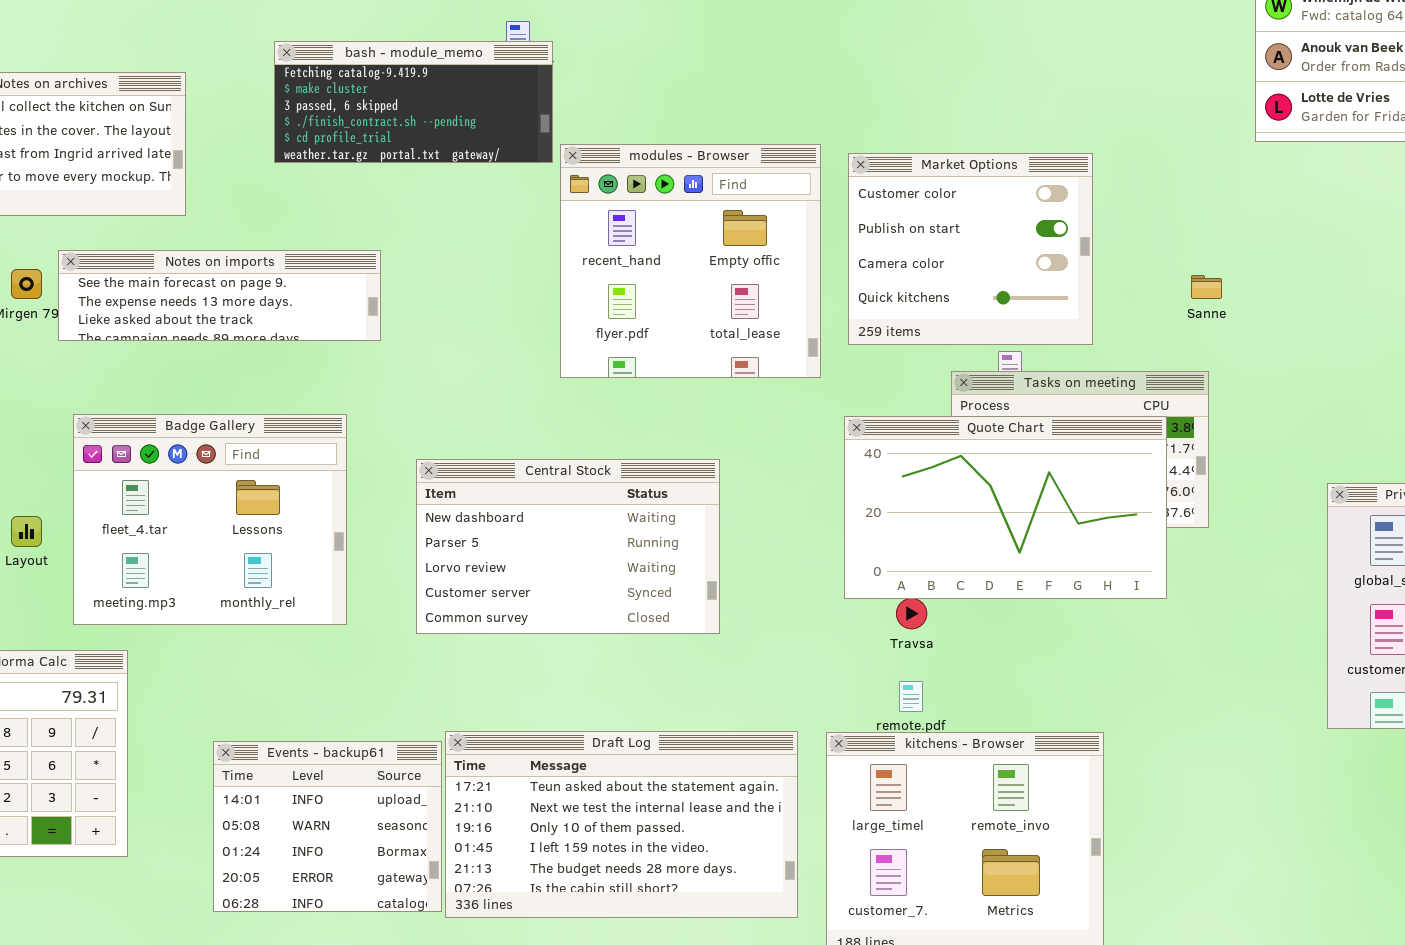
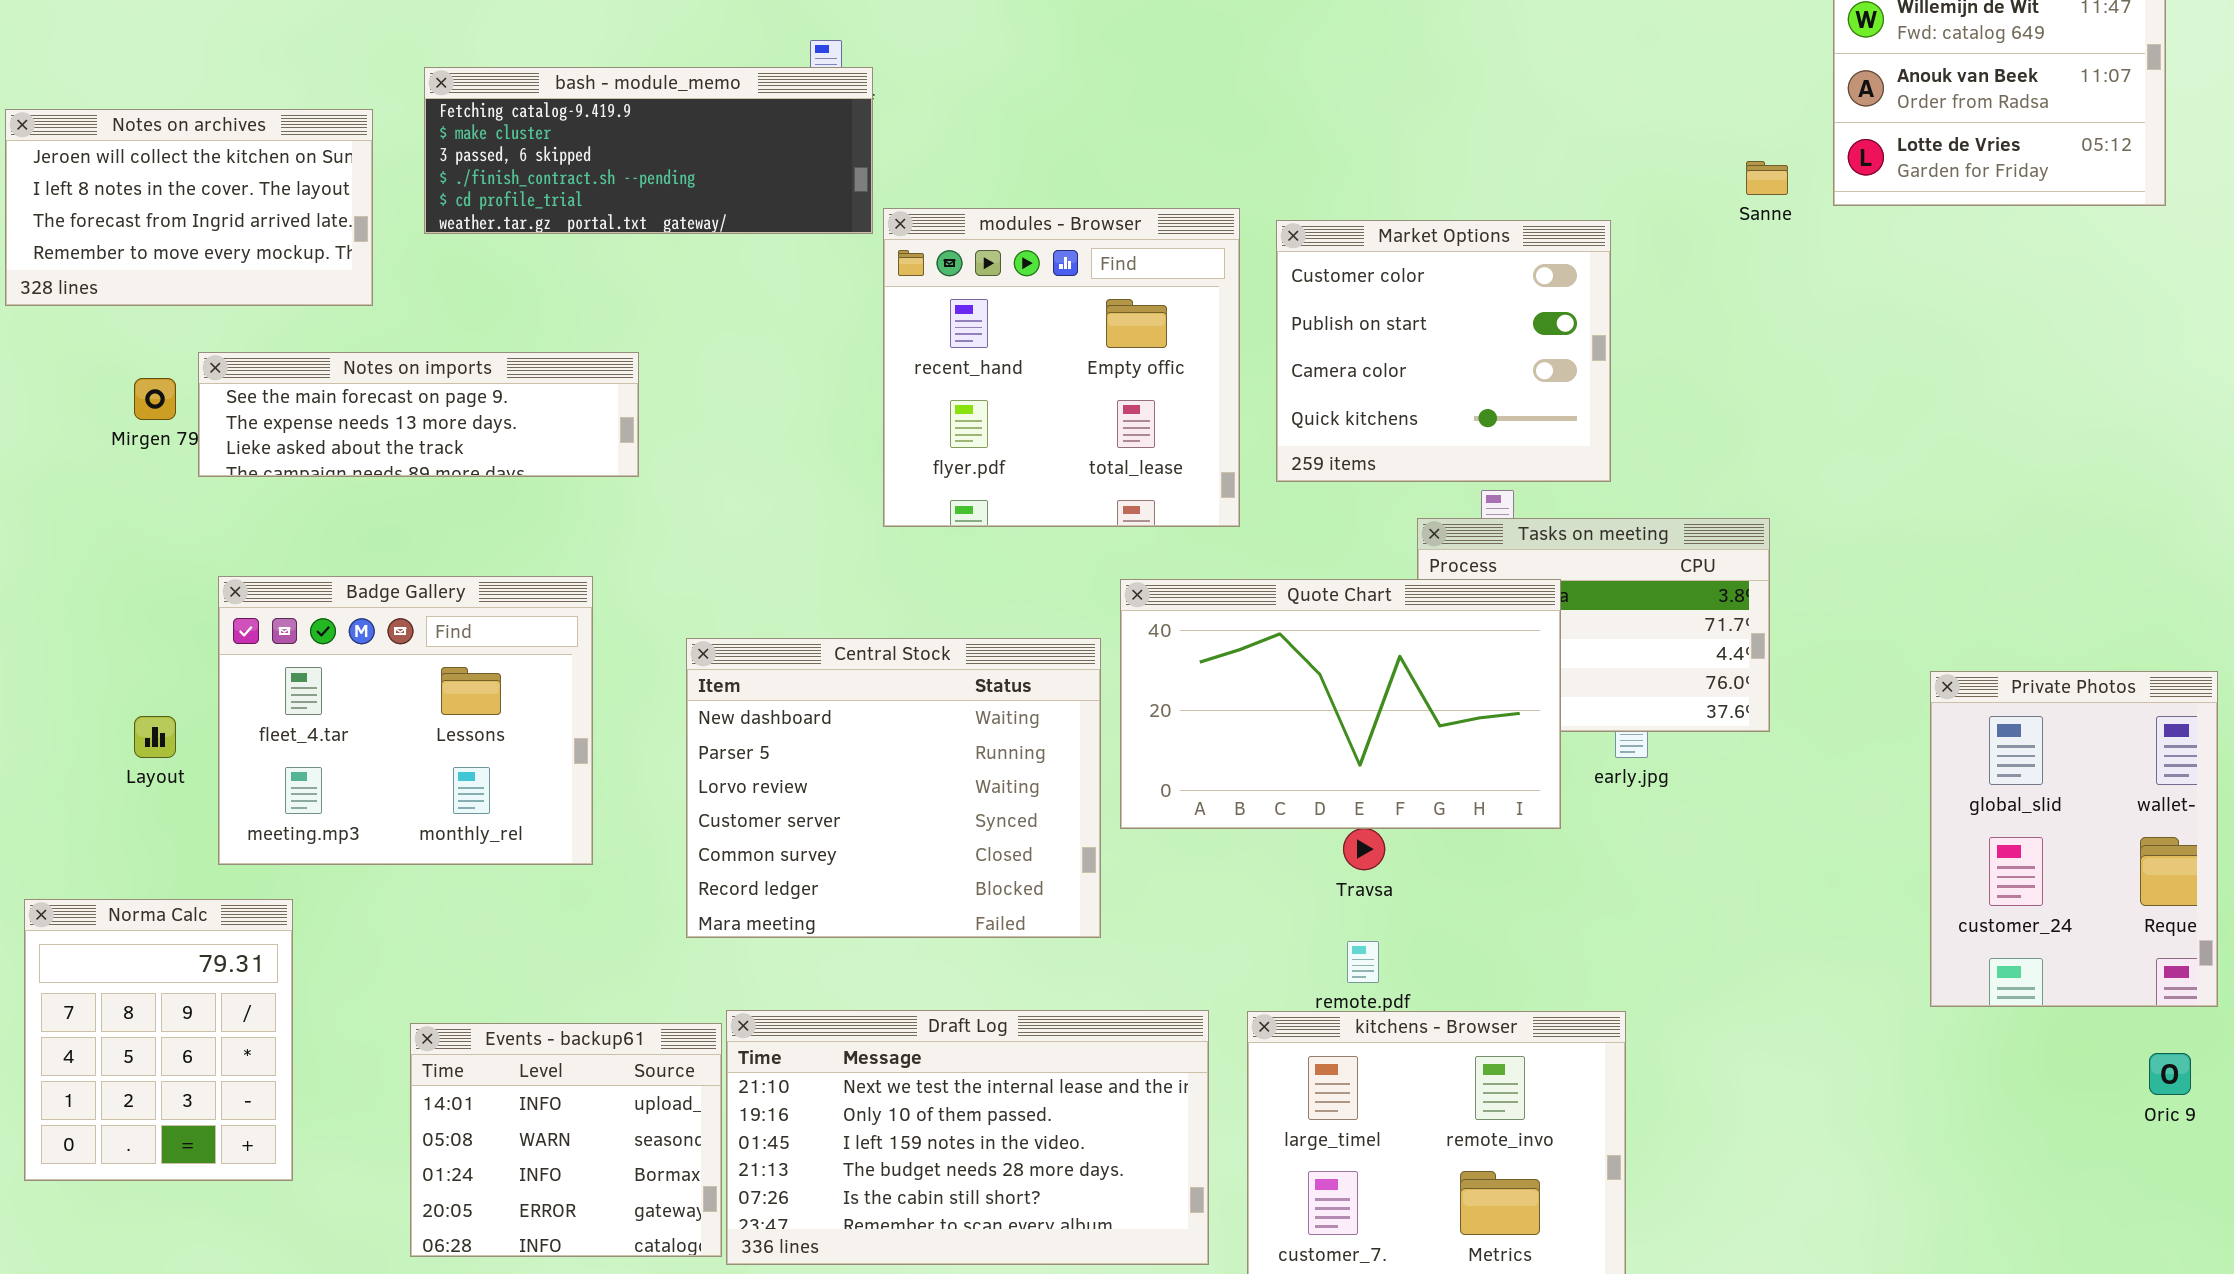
bash - module_memo: [274,41,553,163] -> [424,67,873,234], resized
Sanne: [1191,275,1222,299] -> [1746,161,1788,195], moved
Quote Chart: [844,416,1167,599] -> [1120,579,1561,829], moved
Central Stock: [416,459,720,634] -> [686,638,1101,938], resized
Draft Log: [445,731,798,918] -> [726,1010,1209,1265], scrolled down 1 row

